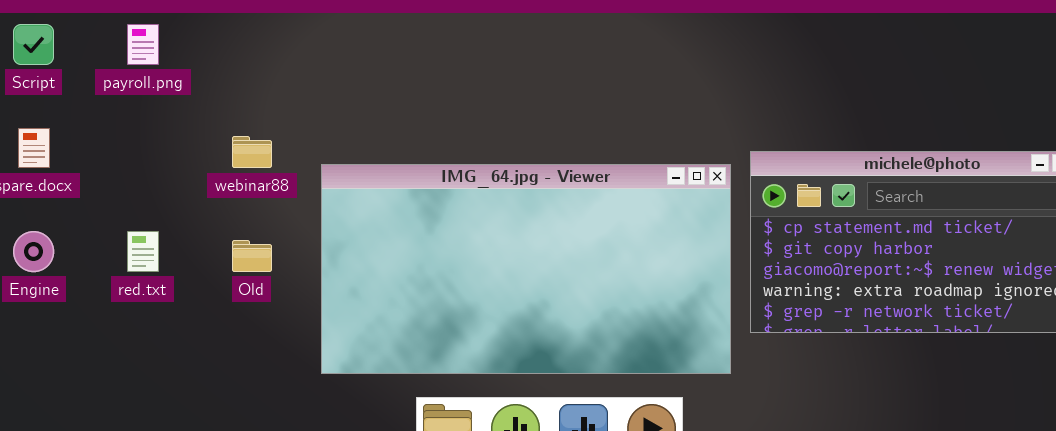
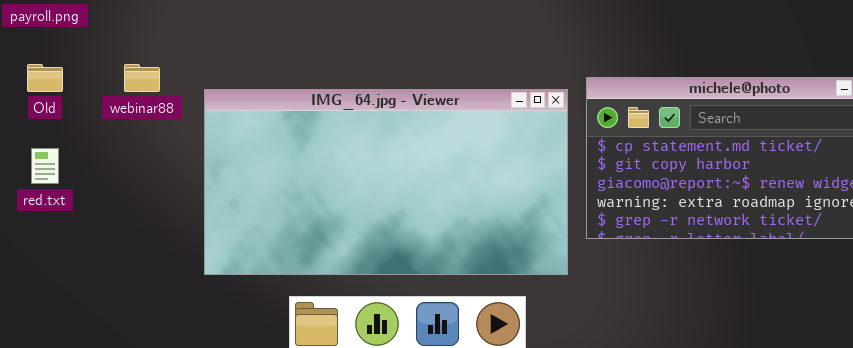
Old: [232,240,272,272] -> [27,64,63,92], moved

